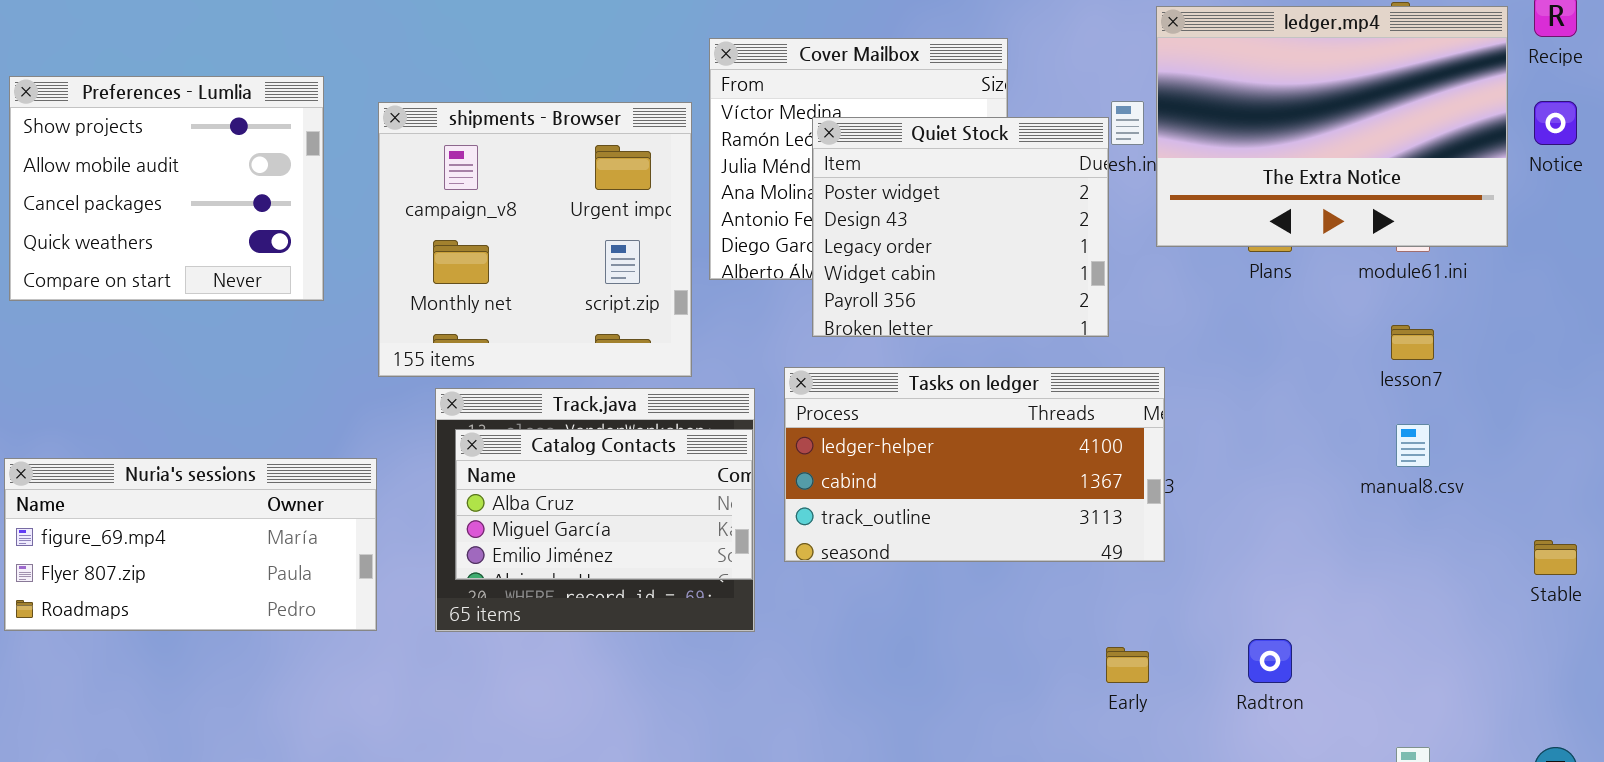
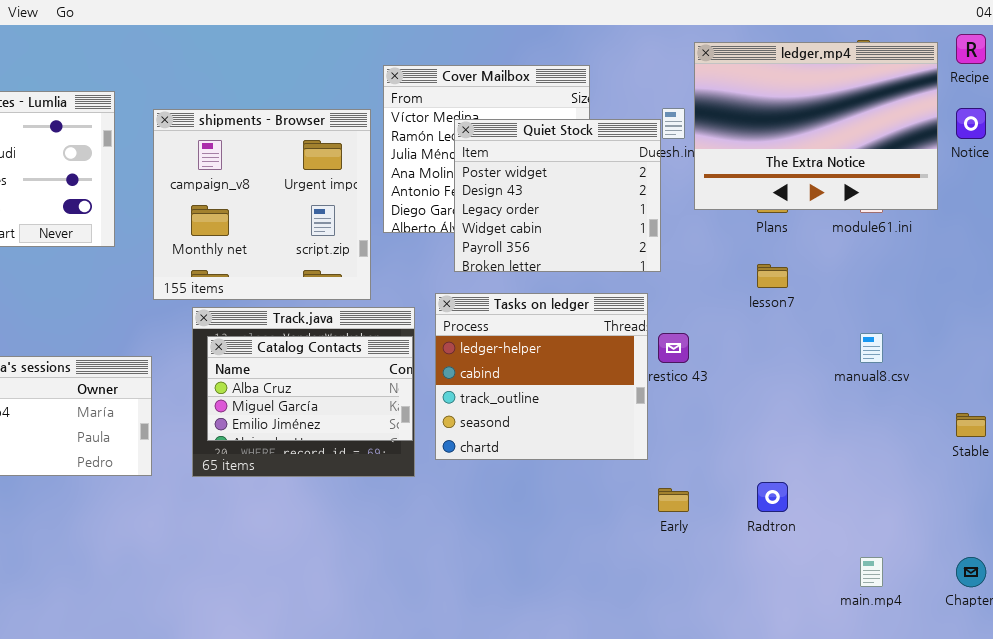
lesson7: [1391,325,1434,360] -> [757,264,788,288], moved
Tasks on ledger: [784,367,1165,562] -> [435,293,648,460], resized

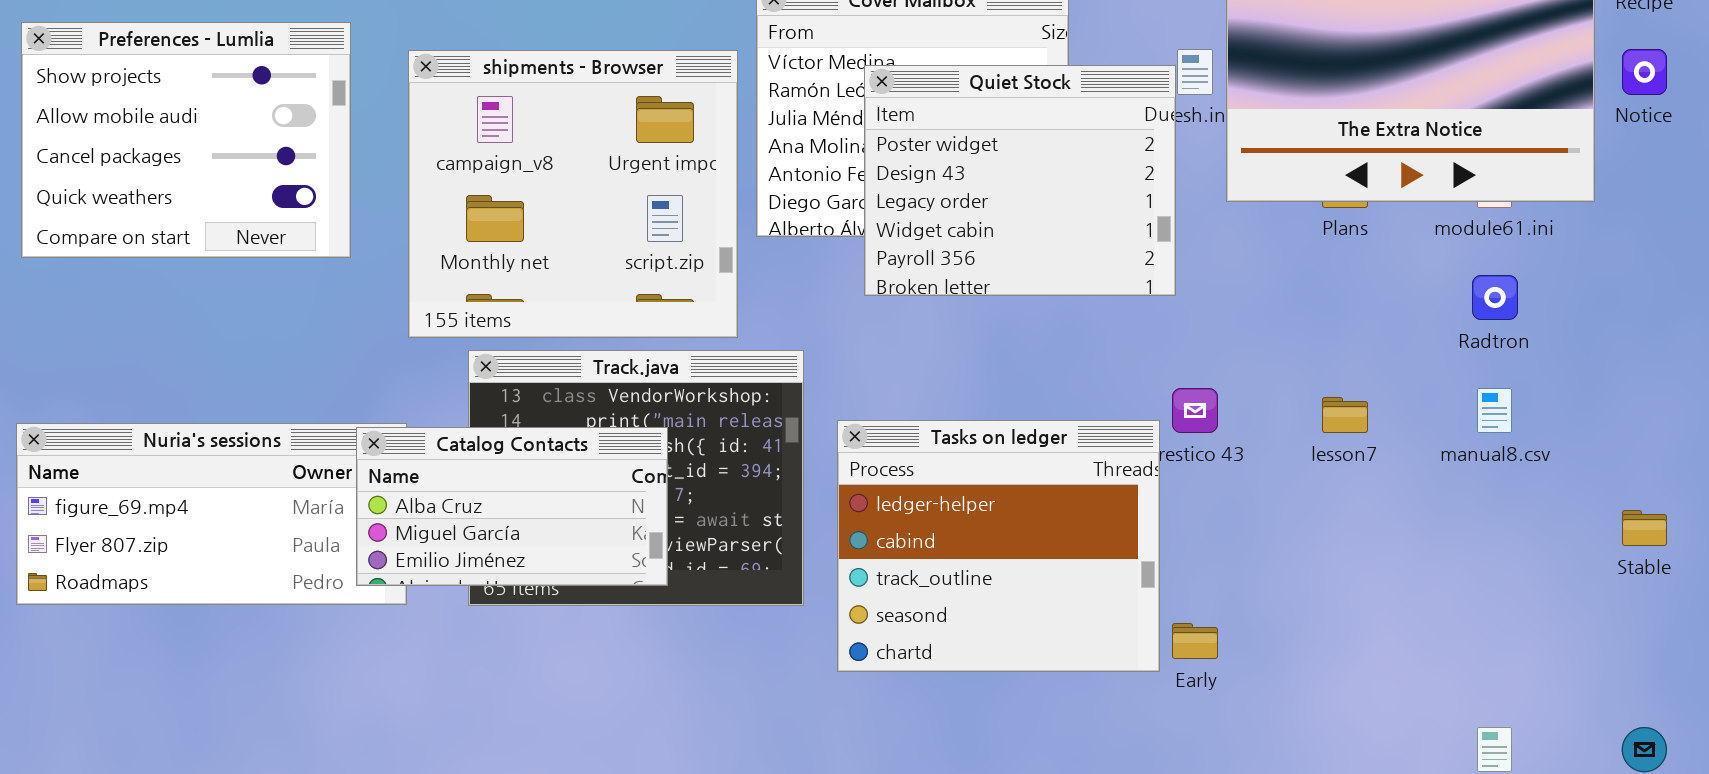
lesson7: [757,264,788,288] -> [1322,397,1368,433], moved
Tasks on ledger: [435,293,648,460] -> [837,420,1160,672], moved
Catalog Contacts: [207,336,413,441] -> [356,427,668,586], moved
Radtron: [757,482,788,512] -> [1472,275,1518,320], moved

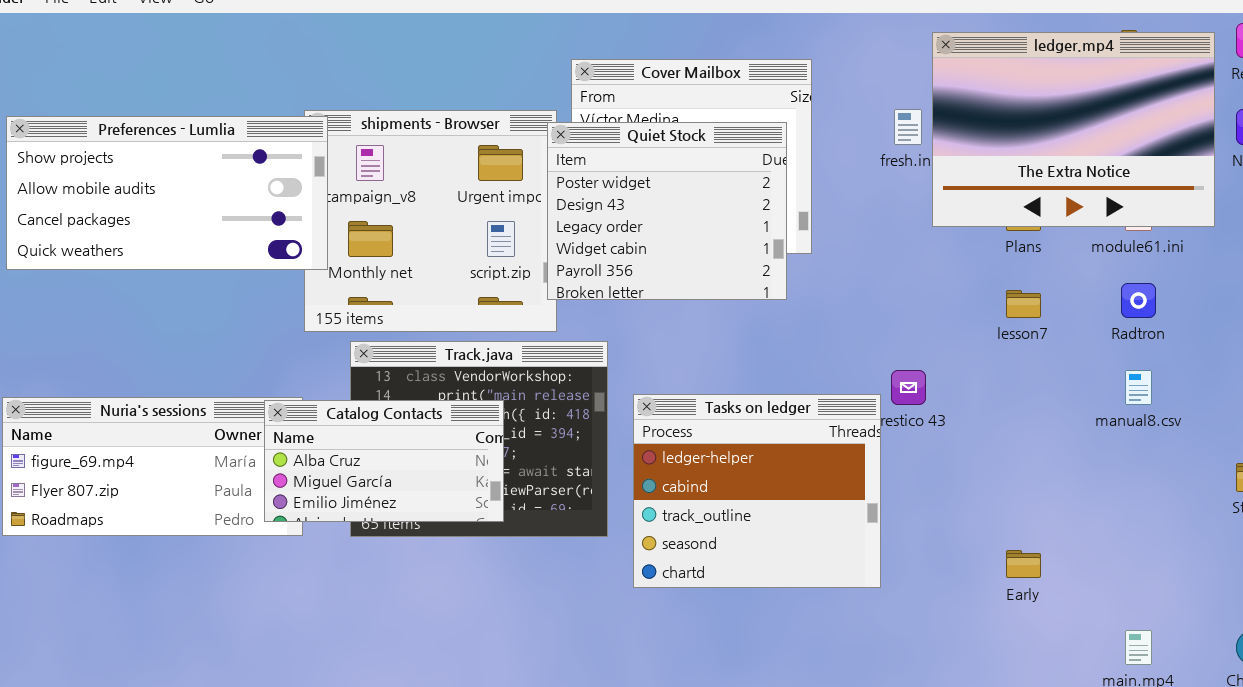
Preferences - Lumlia: [21,22,351,258] -> [6,116,328,270], resized
Quiet Stock: [864,65,1176,296] -> [547,122,787,300], moved
lesson7: [1322,397,1368,433] -> [1006,290,1041,318], moved
Early: [1172,623,1218,659] -> [1006,550,1041,578], moved

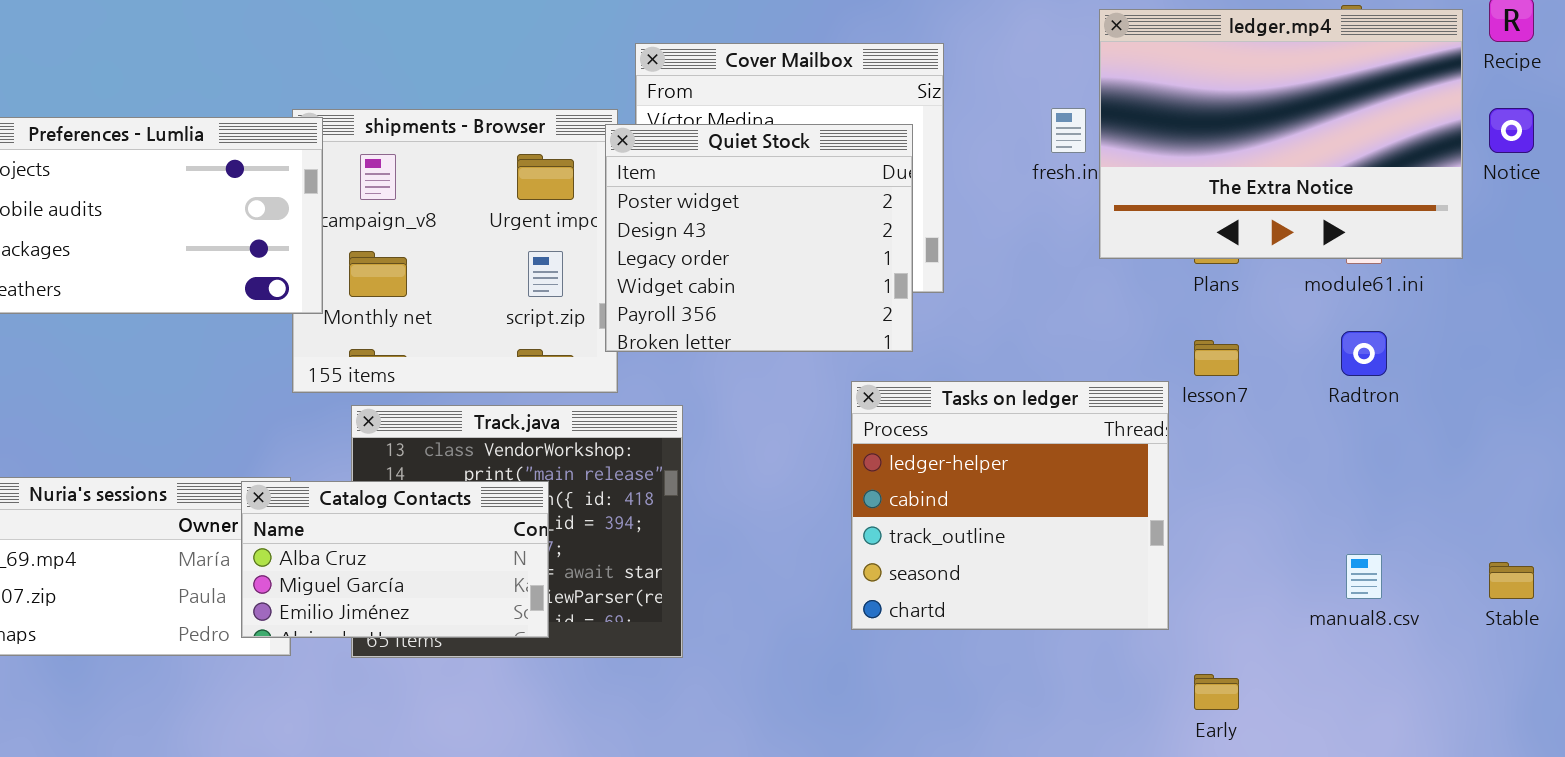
manual8.csv: [1125,370,1152,405] -> [1346,554,1382,599], moved
Tasks on ledger: [633,394,881,588] -> [851,381,1169,630], moved

